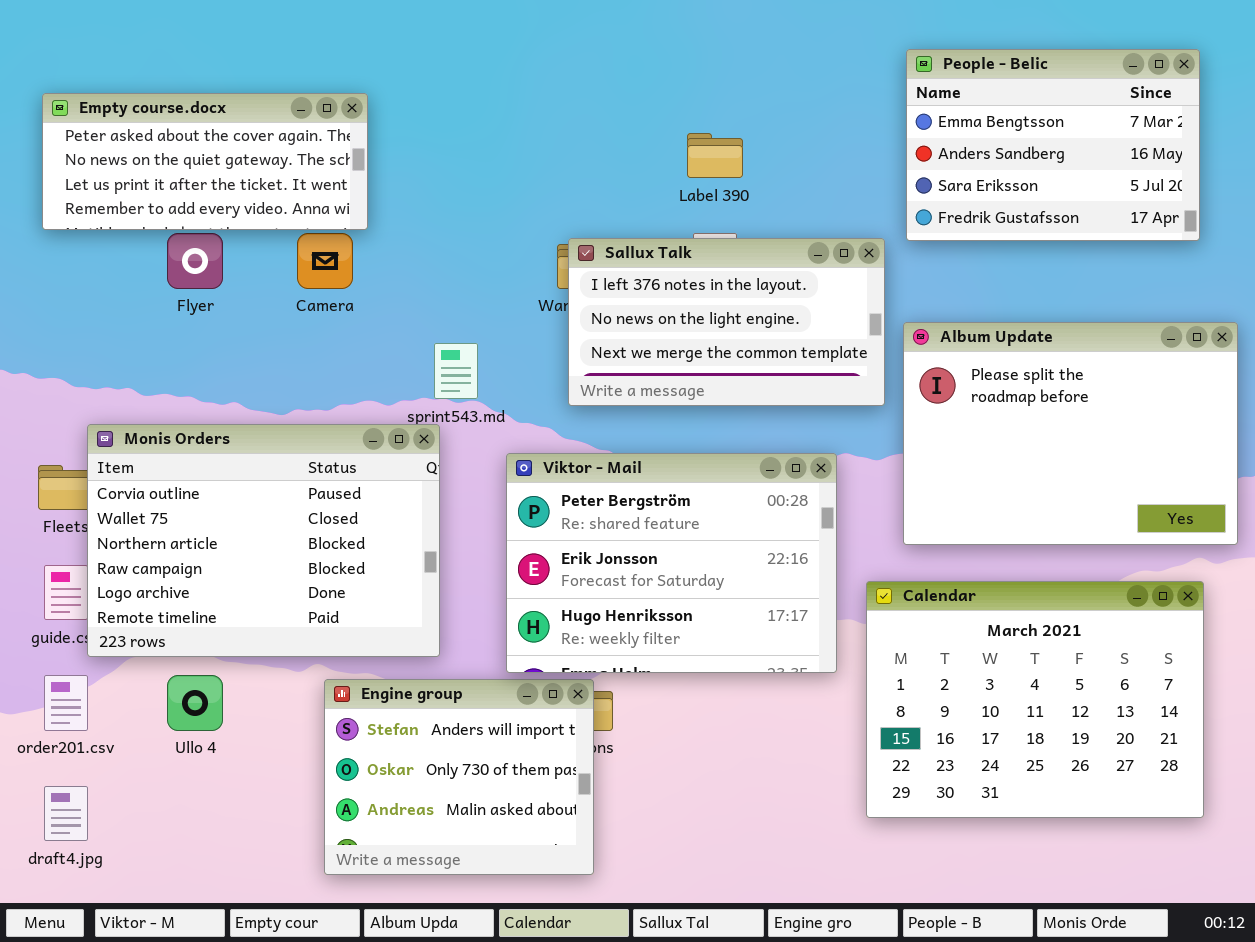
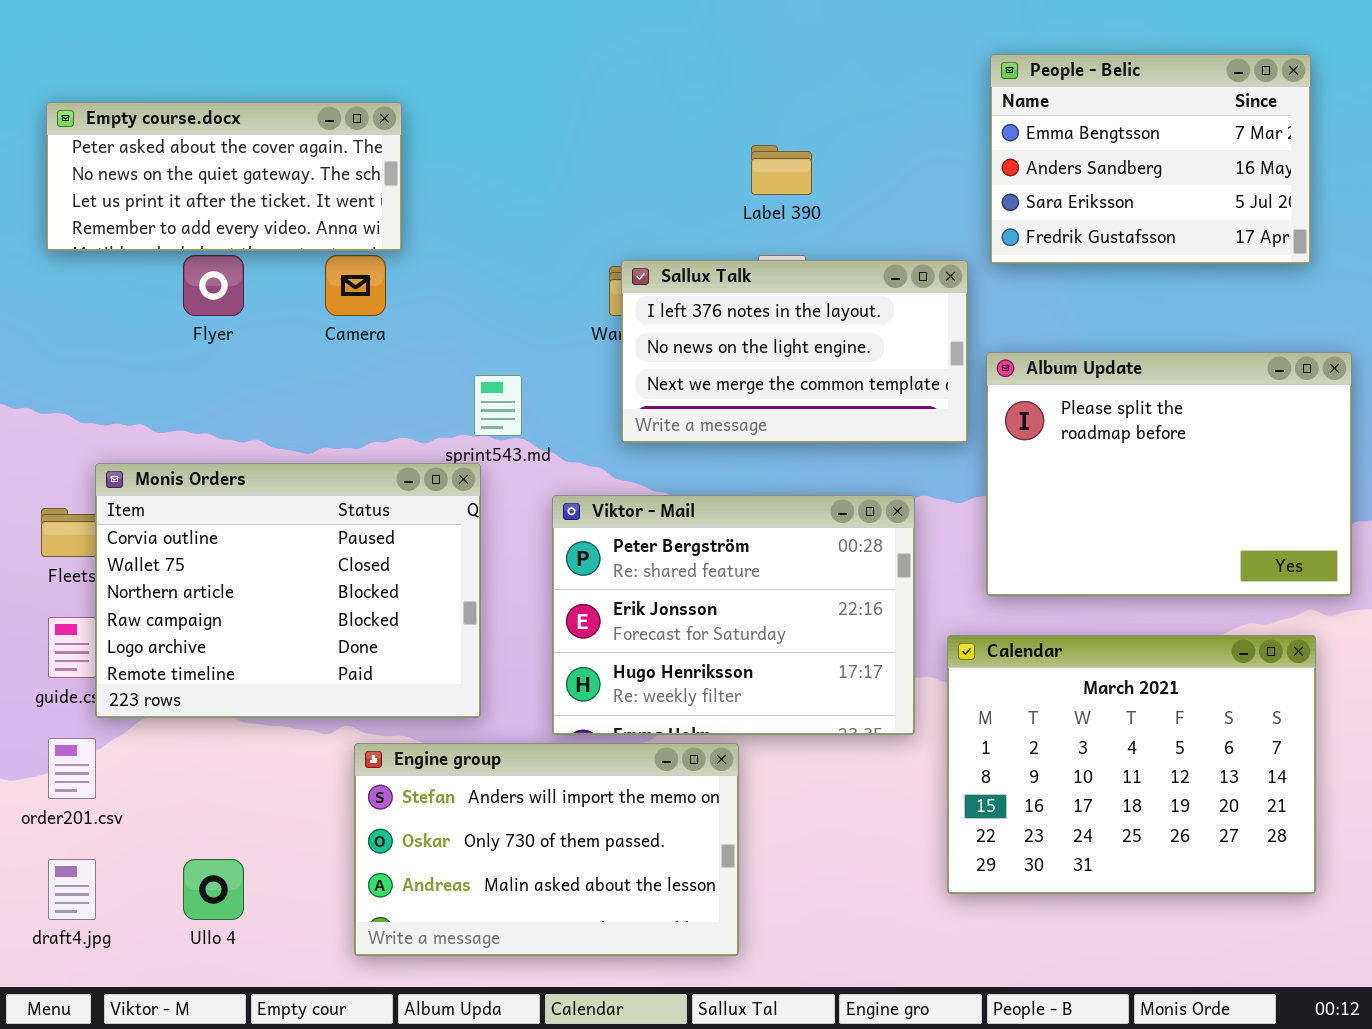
Ullo 4: [167,675,223,731] -> [183,859,244,920], moved
Engine group: [324,679,594,875] -> [354,743,739,956], resized

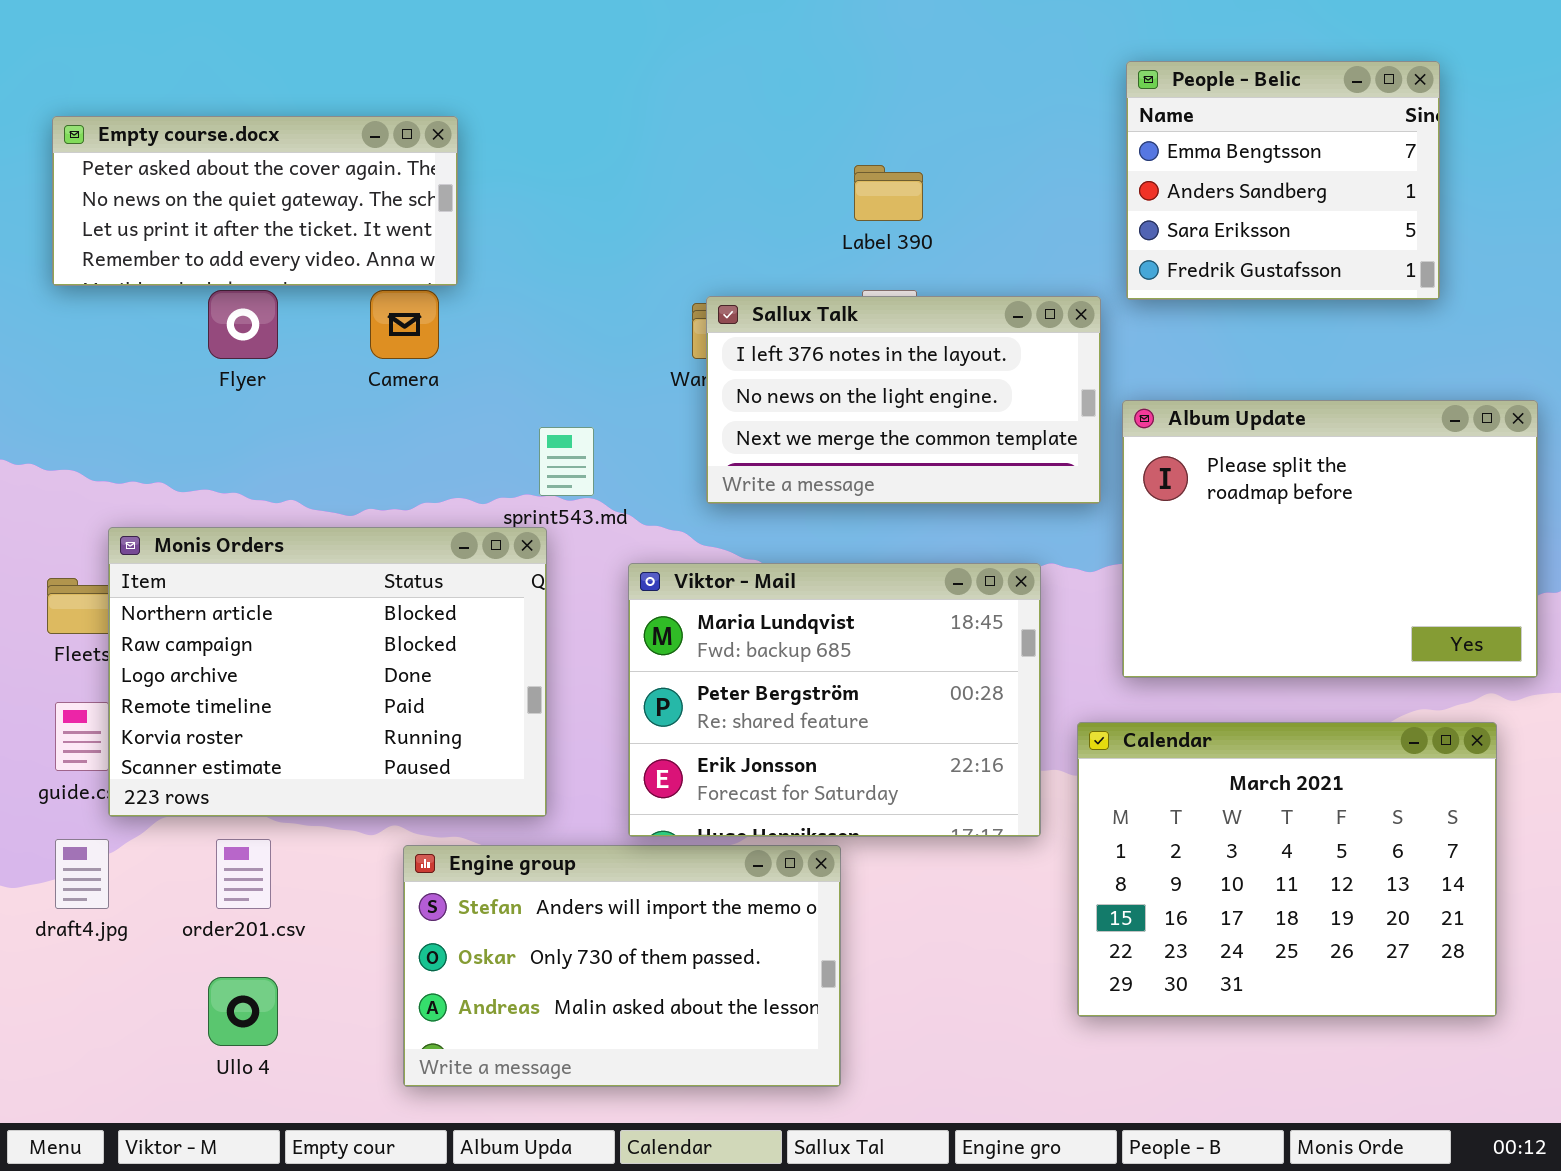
People - Belic: [990,54,1311,264] -> [1126,61,1440,300], resized
Monis Orders: [95,463,481,718] -> [108,527,547,817], scrolled down 2 rows
Viktor - Mail: [552,495,915,735] -> [628,563,1041,837], scrolled up 1 row
order201.csv: [48,738,96,799] -> [216,839,271,909], moved
draft4.jpg: [48,859,96,920] -> [55,839,109,909], moved

